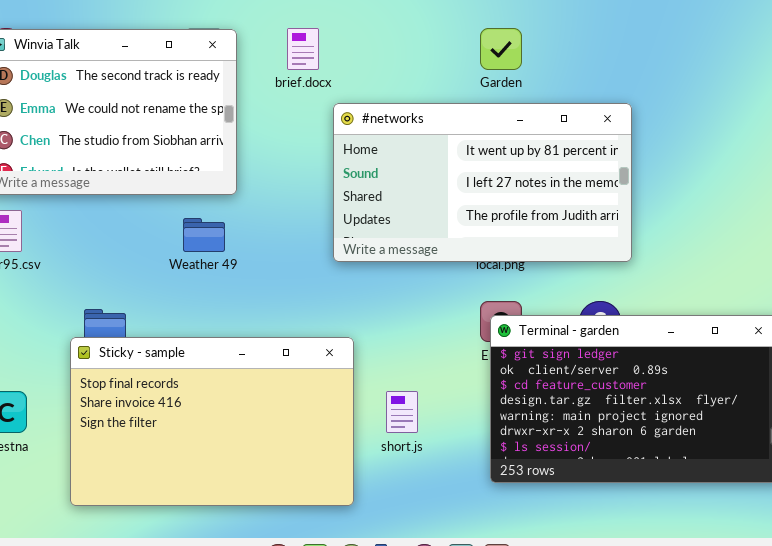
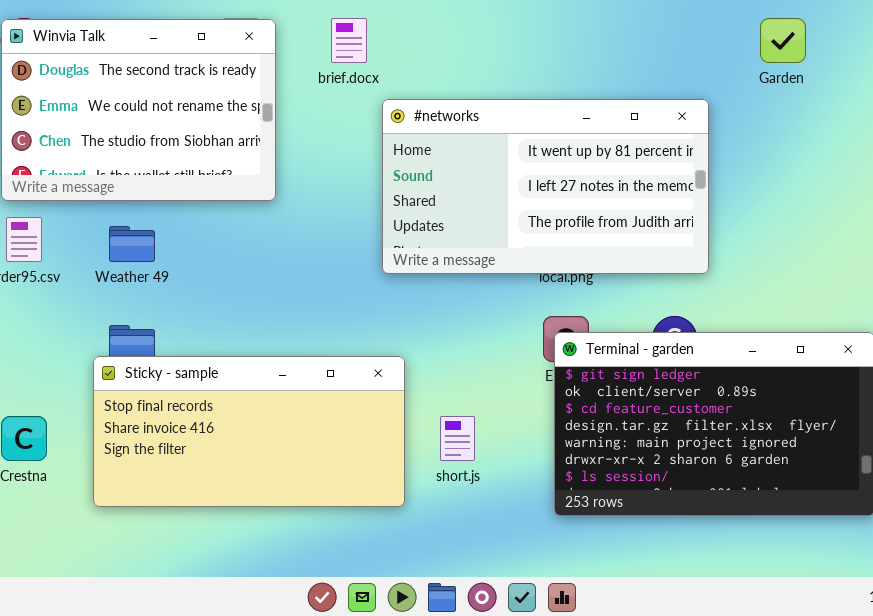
Garden: [480,28,522,70] -> [760,18,806,63], moved
Weather 49: [183,218,225,252] -> [109,226,155,262], moved
Sticky - sample: [70,337,354,506] -> [93,356,405,507], resized

